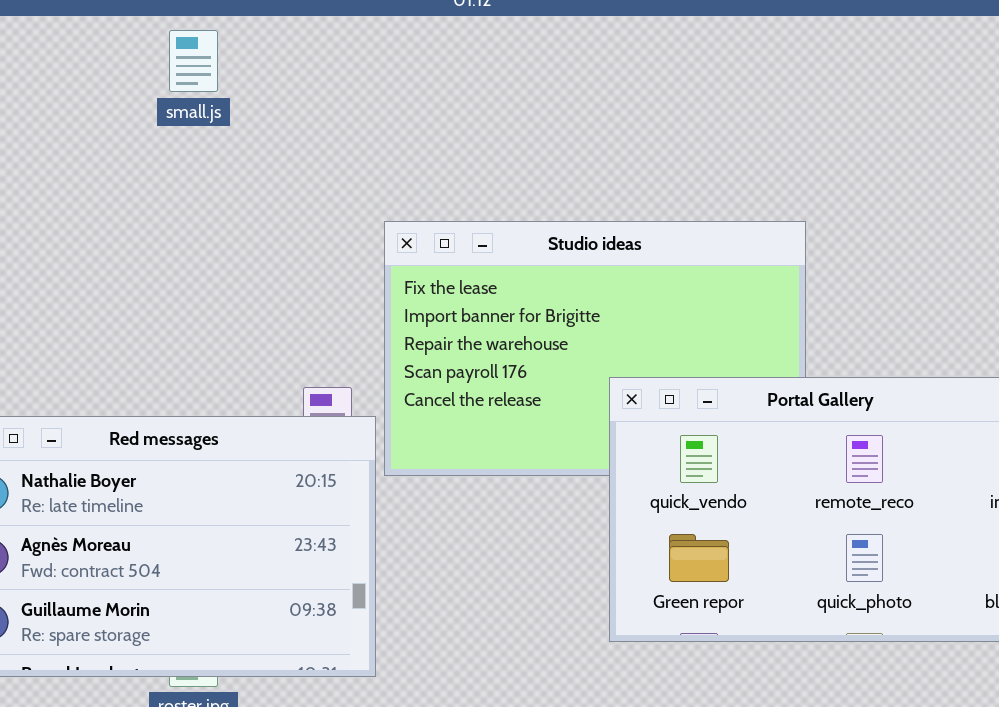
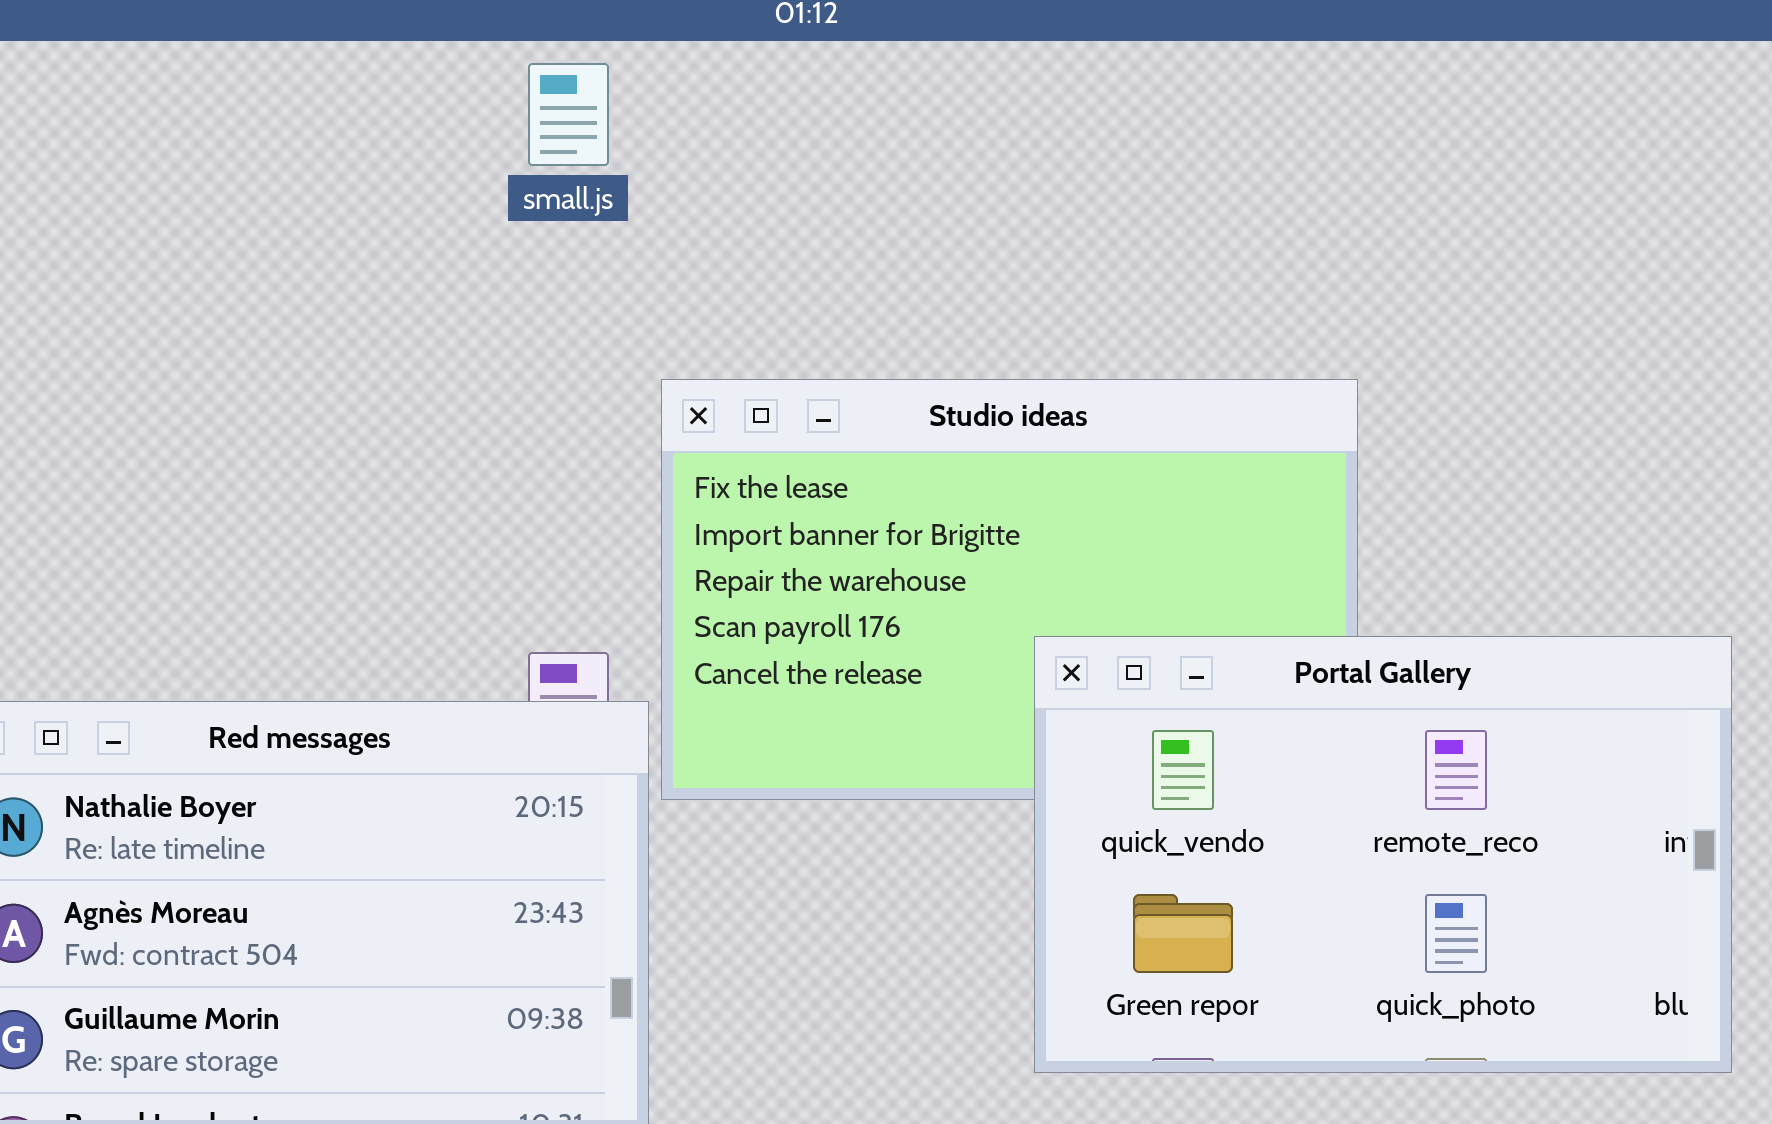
small.js: [169,30,218,92] -> [528,63,609,166], moved

